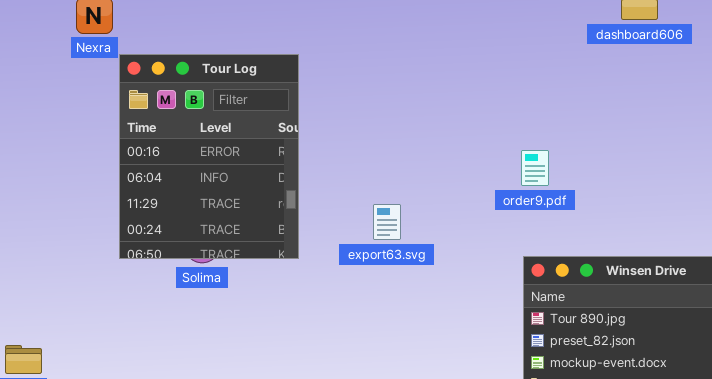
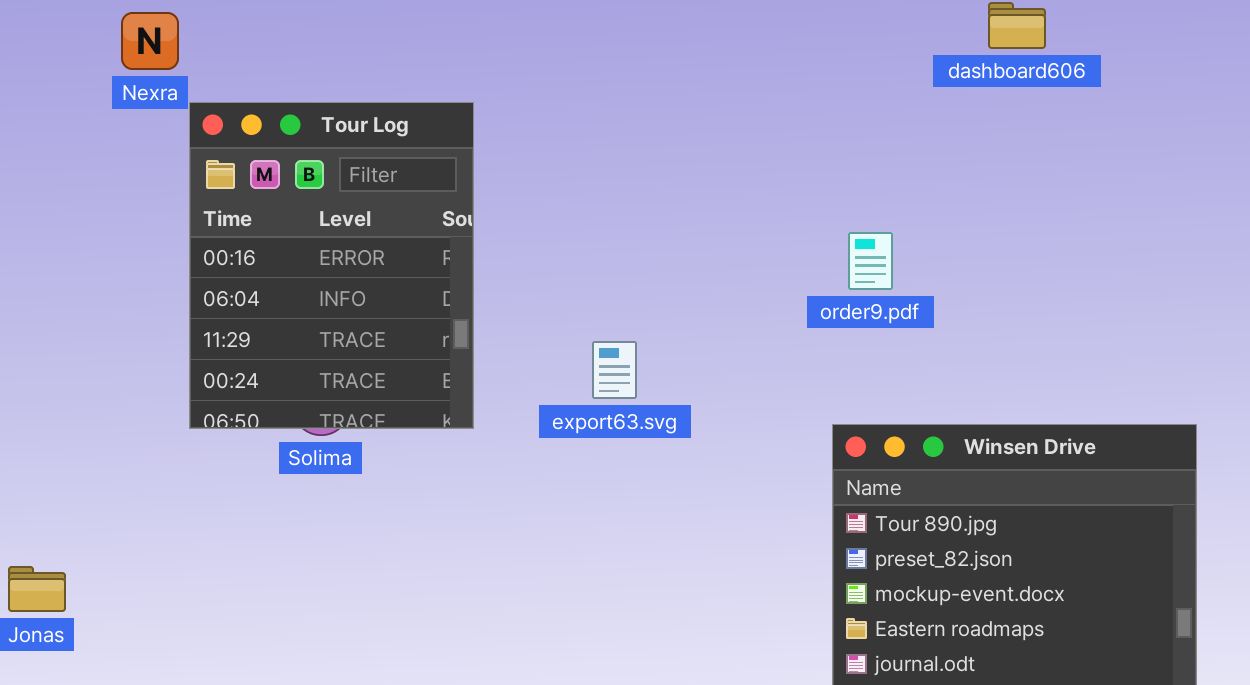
order9.pdf: [521,150,549,186] -> [848,232,893,290], moved

